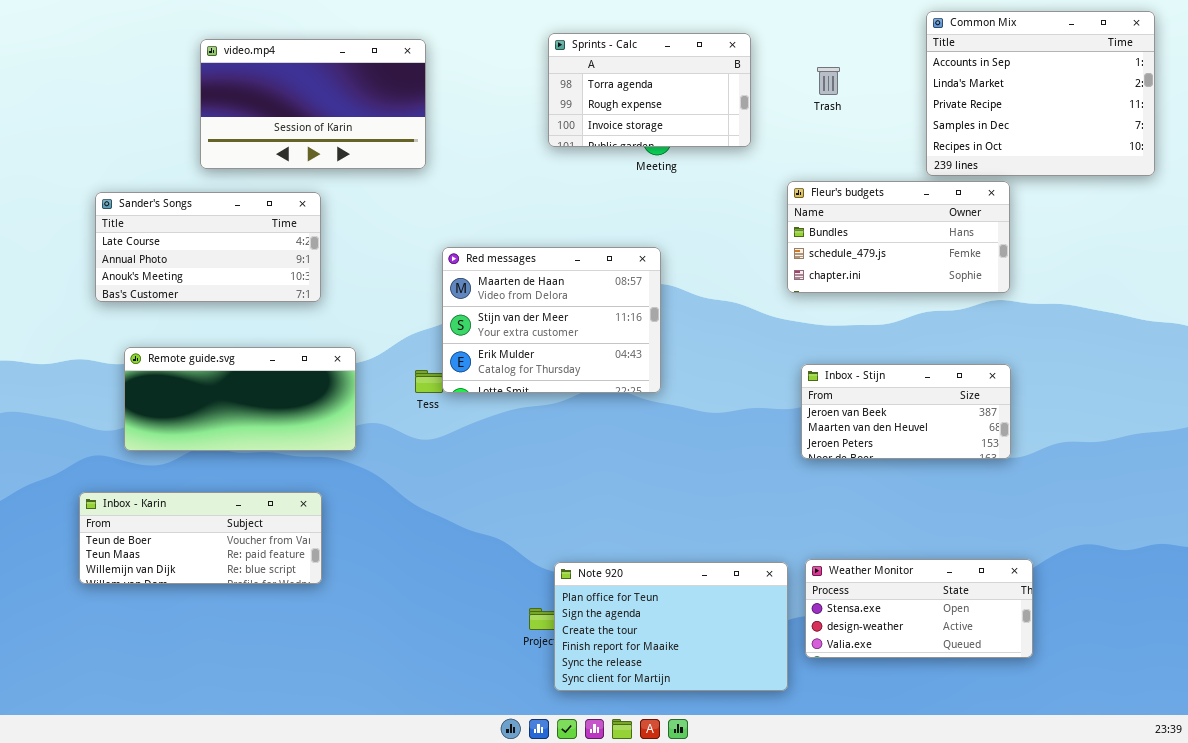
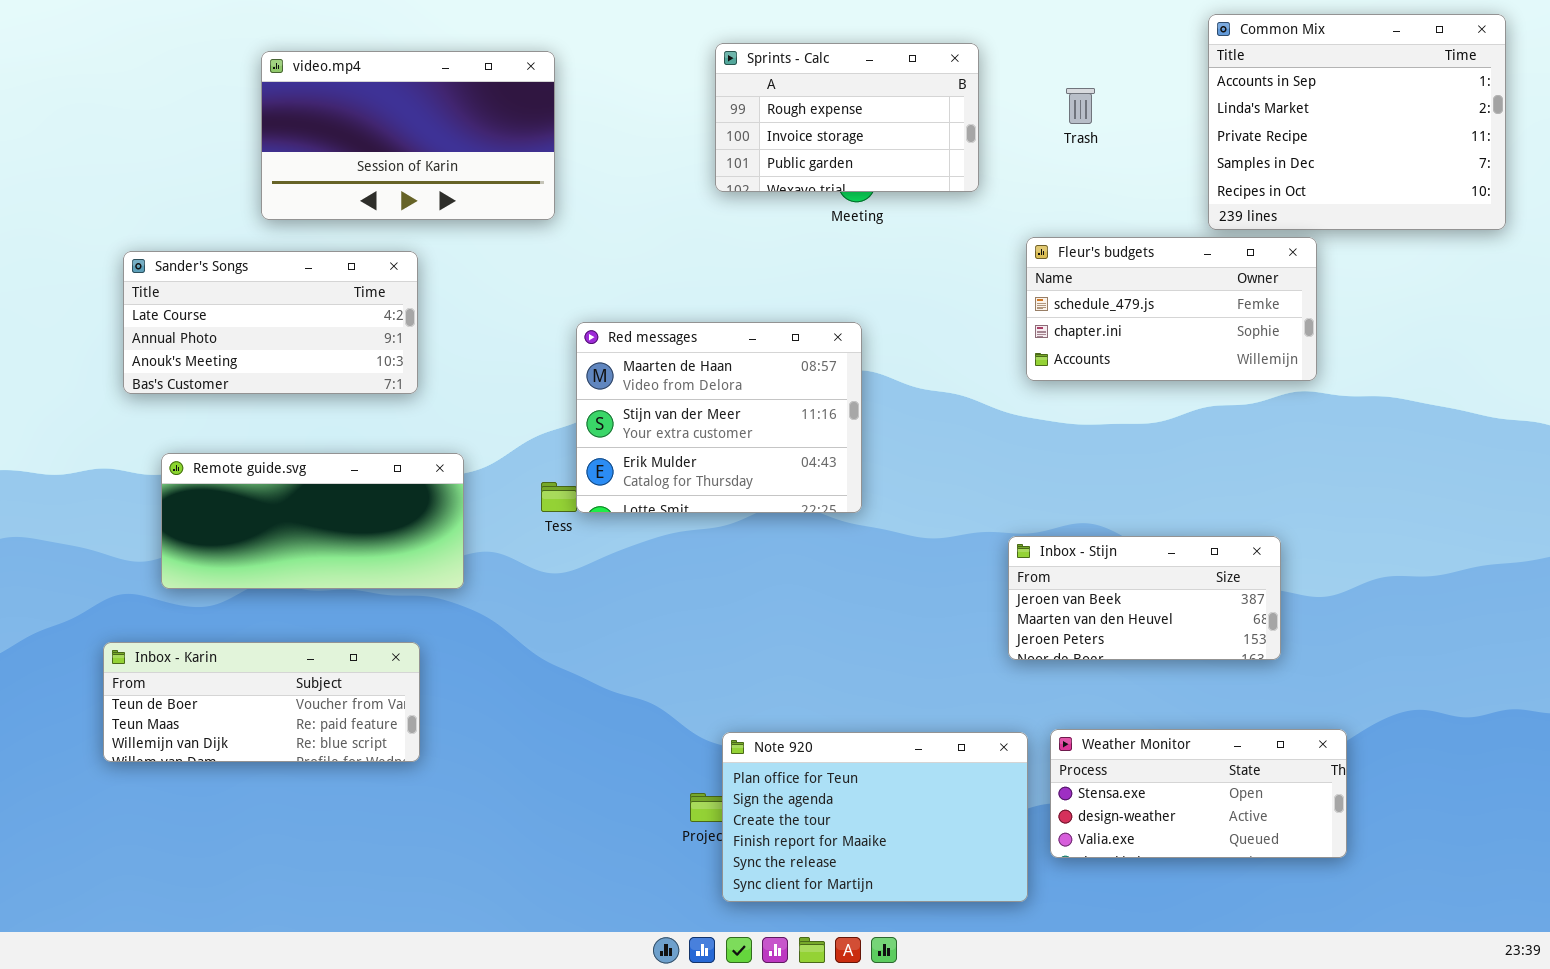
Sprints - Calc: [548,33,751,147] -> [715,43,979,192], scrolled down 1 row
Fleur's budgets: [787,181,1010,293] -> [1026,237,1317,381], scrolled down 1 row
Inbox - Stijn: [801,364,1011,459] -> [1008,536,1281,660], moved

